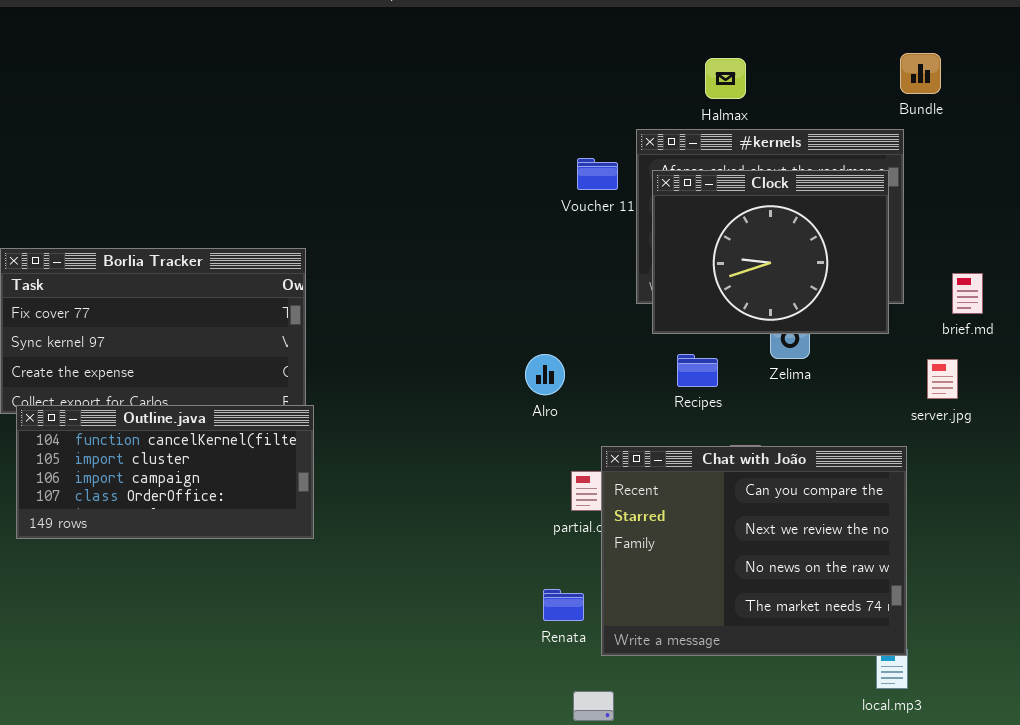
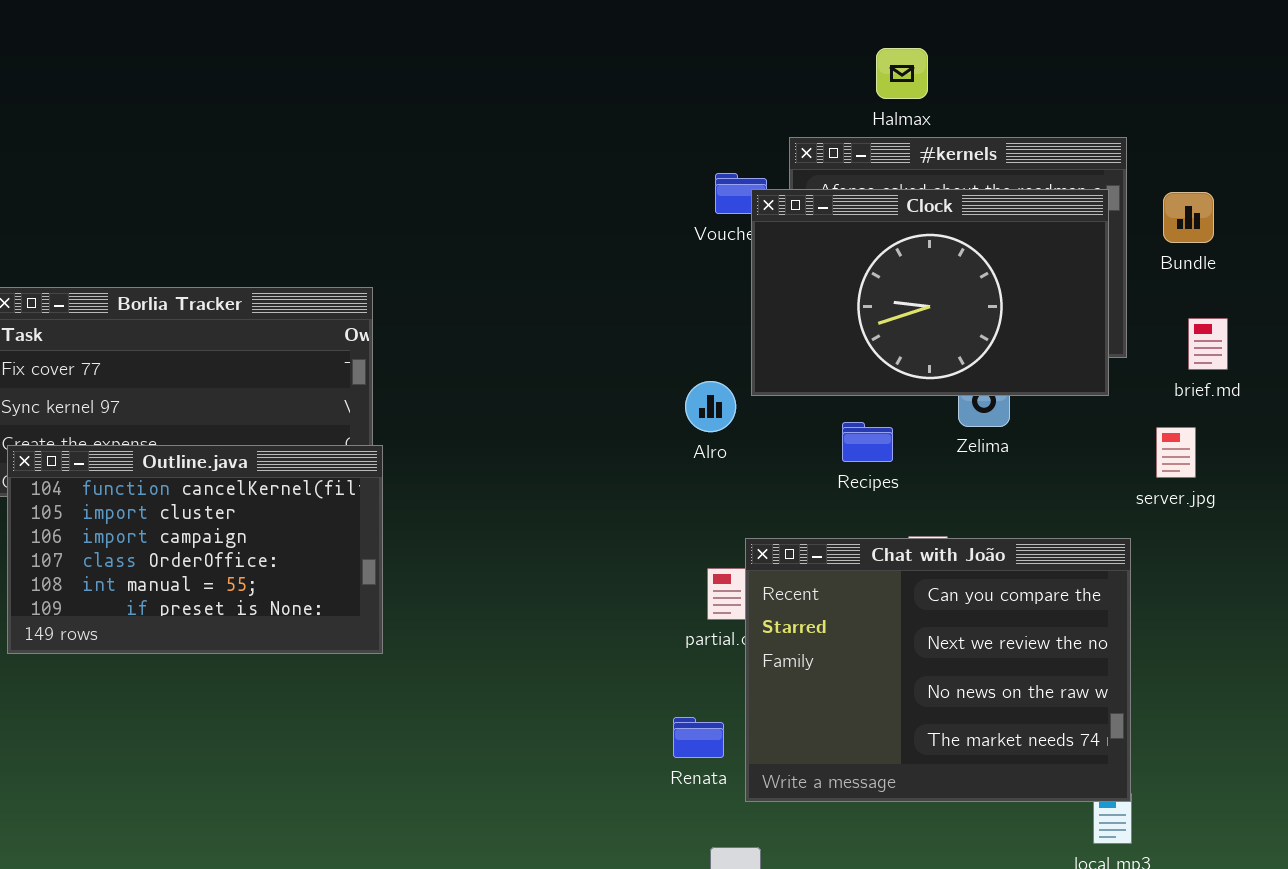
Bundle: [900,53,941,94] -> [1163,192,1214,243], moved
Clock: [652,170,889,334] -> [751,189,1109,396], resized
Alro: [525,354,565,395] -> [685,381,736,432], moved
Outline.java: [16,405,314,539] -> [7,445,383,654], resized

